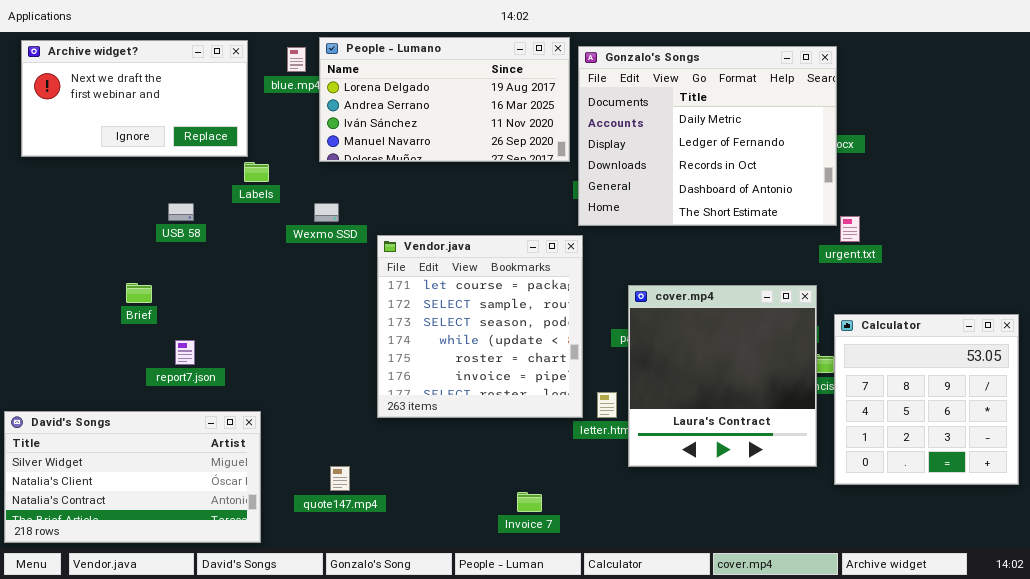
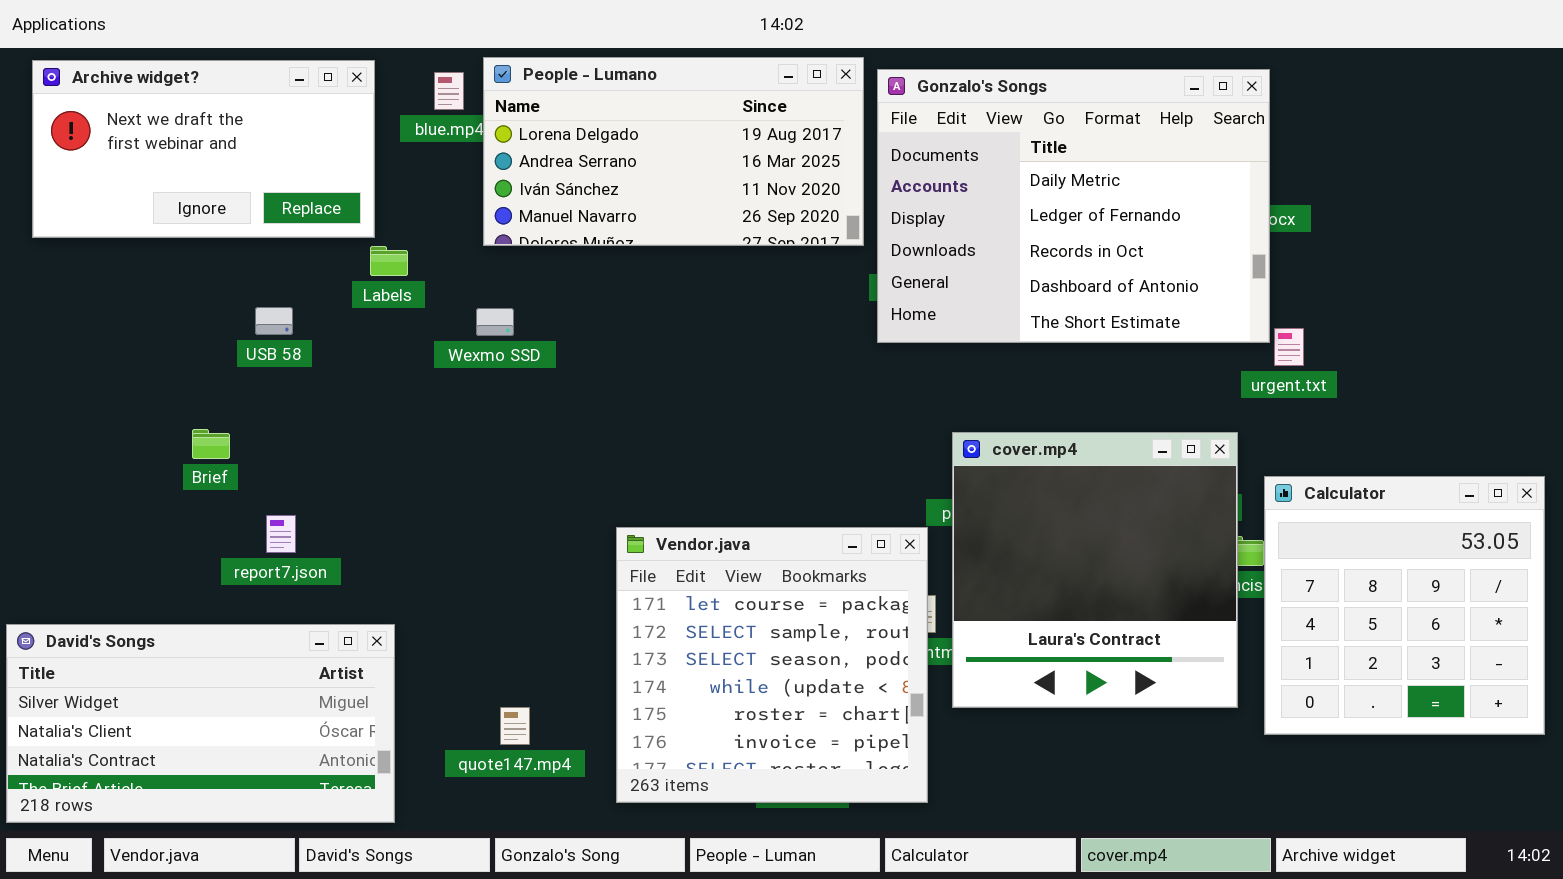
Vendor.java: [377,235,583,418] -> [616,527,928,803], moved

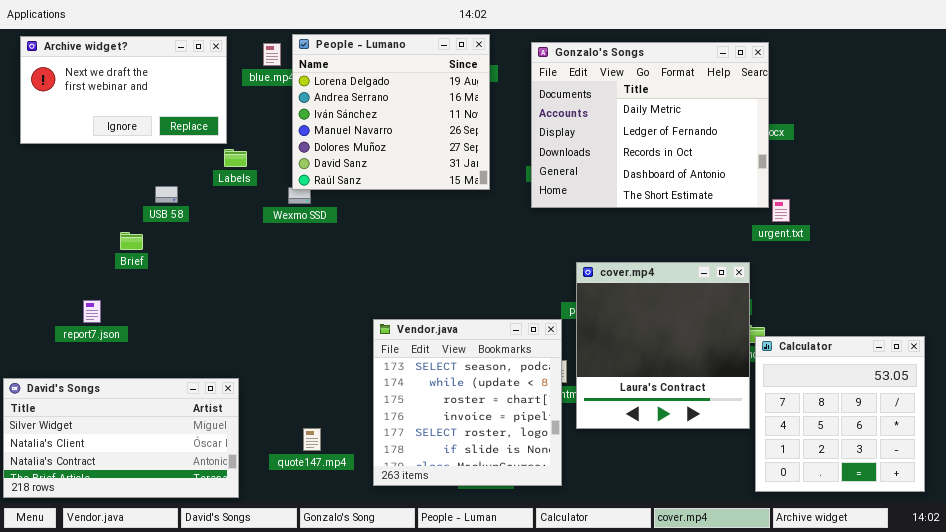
People - Lumano: [483,57,864,246] -> [292,34,490,190], resized
Brief: [192,429,230,459] -> [120,232,143,250], moved
Calculator: [1264,476,1545,735] -> [755,336,925,492], moved
report7.json: [266,515,296,553] -> [83,300,101,323], moved
Vendor.java: [616,527,928,803] -> [373,319,562,486], scrolled down 2 rows

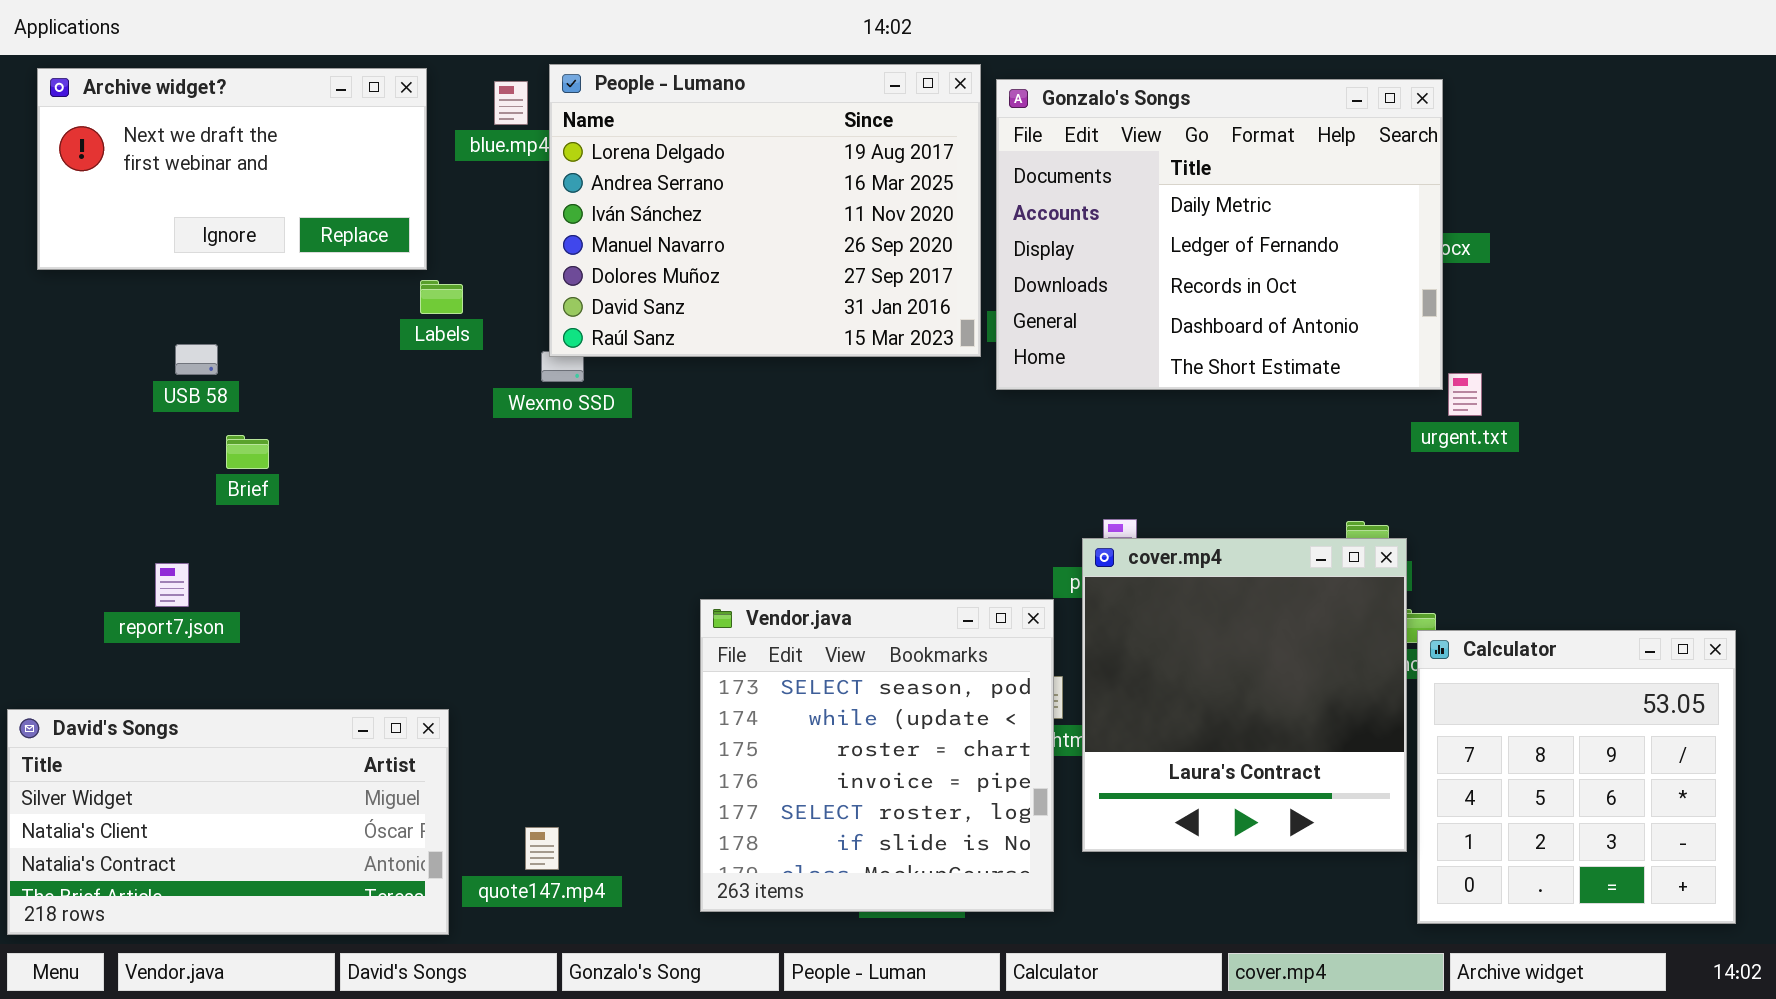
People - Lumano: [292,34,490,190] -> [549,64,981,357], resized
USB 58: [155,186,178,203] -> [175,344,218,375], moved
cover.mp4: [576,262,750,429] -> [1082,538,1407,852], moved
quote147.mp4: [303,428,321,451] -> [525,827,559,870], moved

